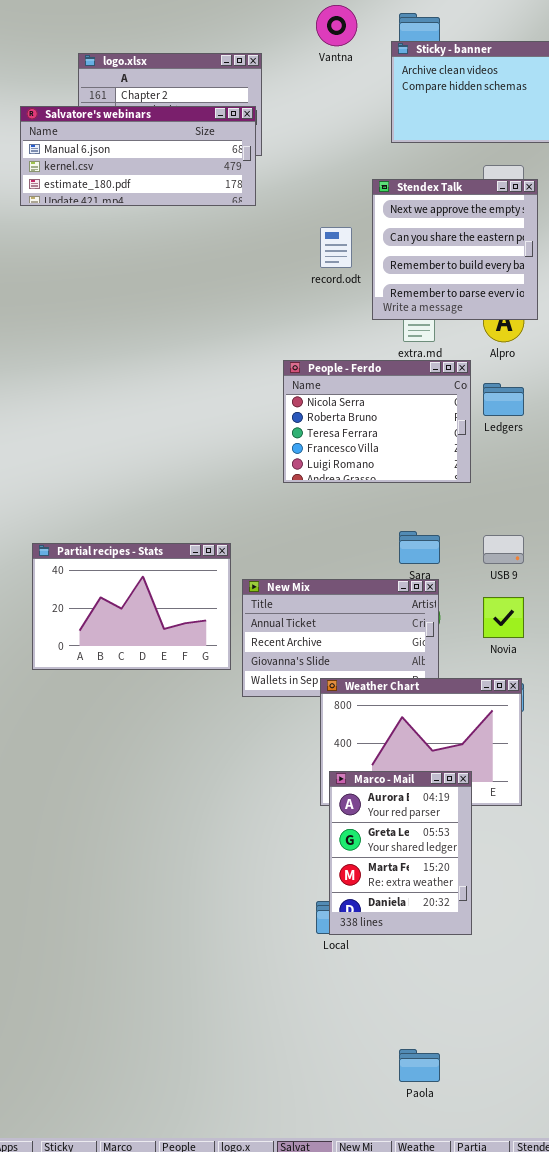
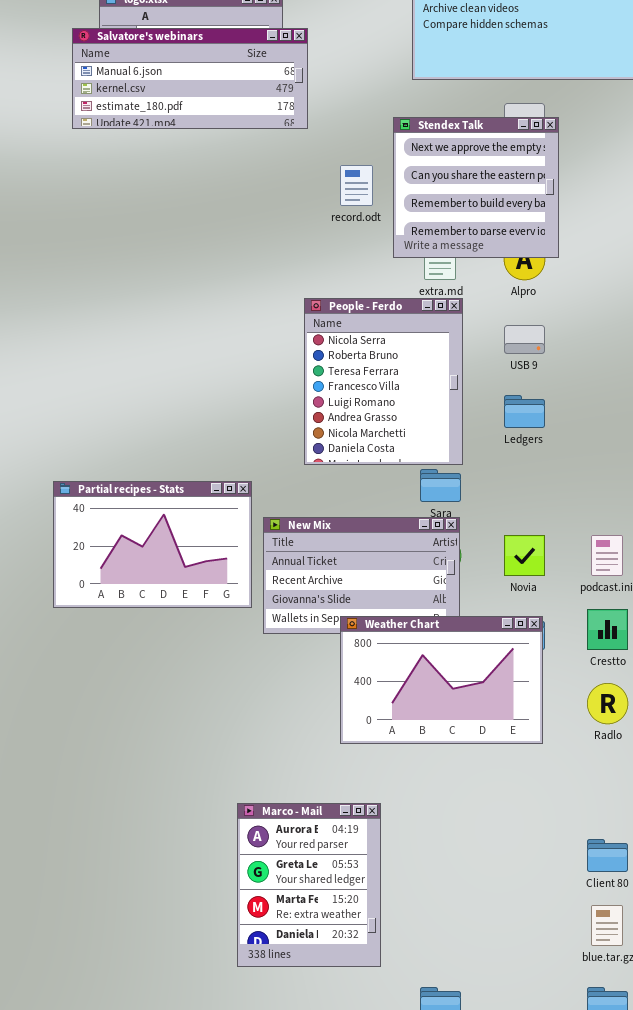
Salvatore's webinars: [20,106,256,206] -> [72,28,308,129], moved
People - Ferdo: [283,360,471,483] -> [304,298,463,465], resized
Ledgers: [483,383,524,416] -> [504,395,545,428], moved
USB 9: [483,535,524,564] -> [504,325,545,354], moved
Marco - Mail: [329,771,472,935] -> [237,803,381,967], moved

